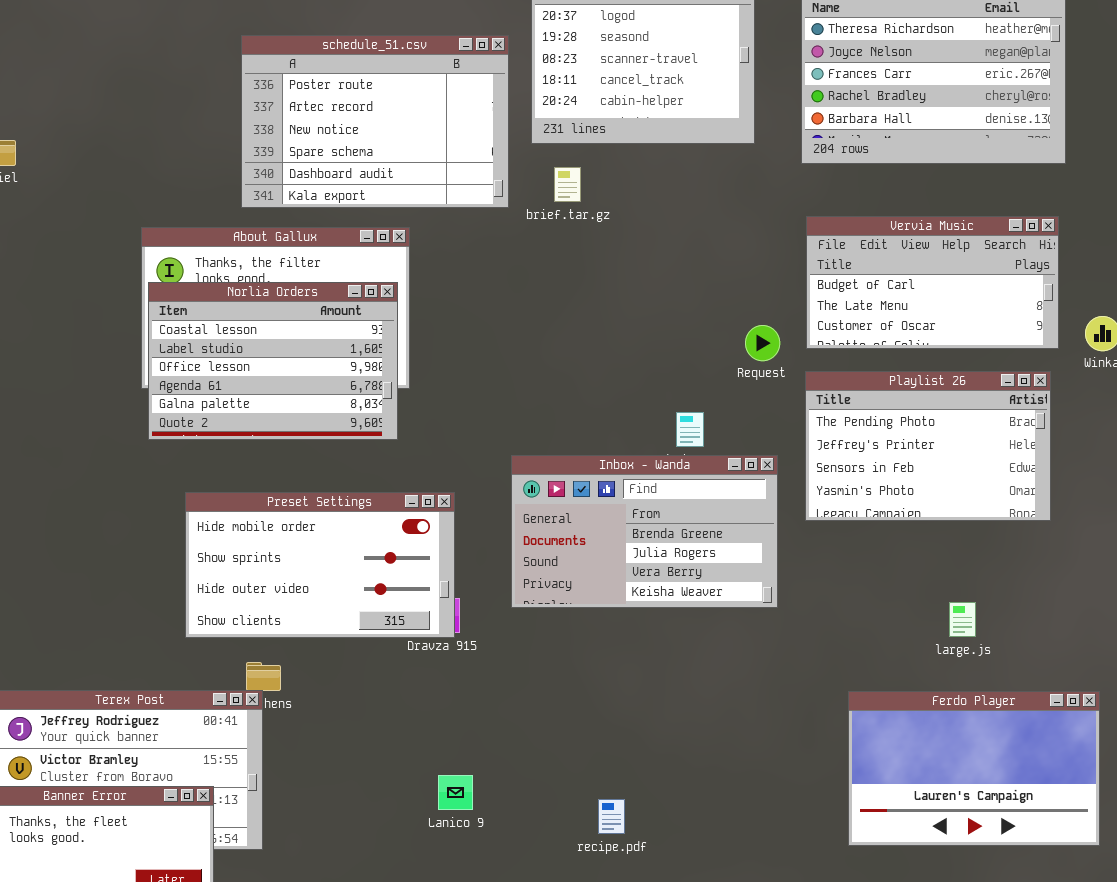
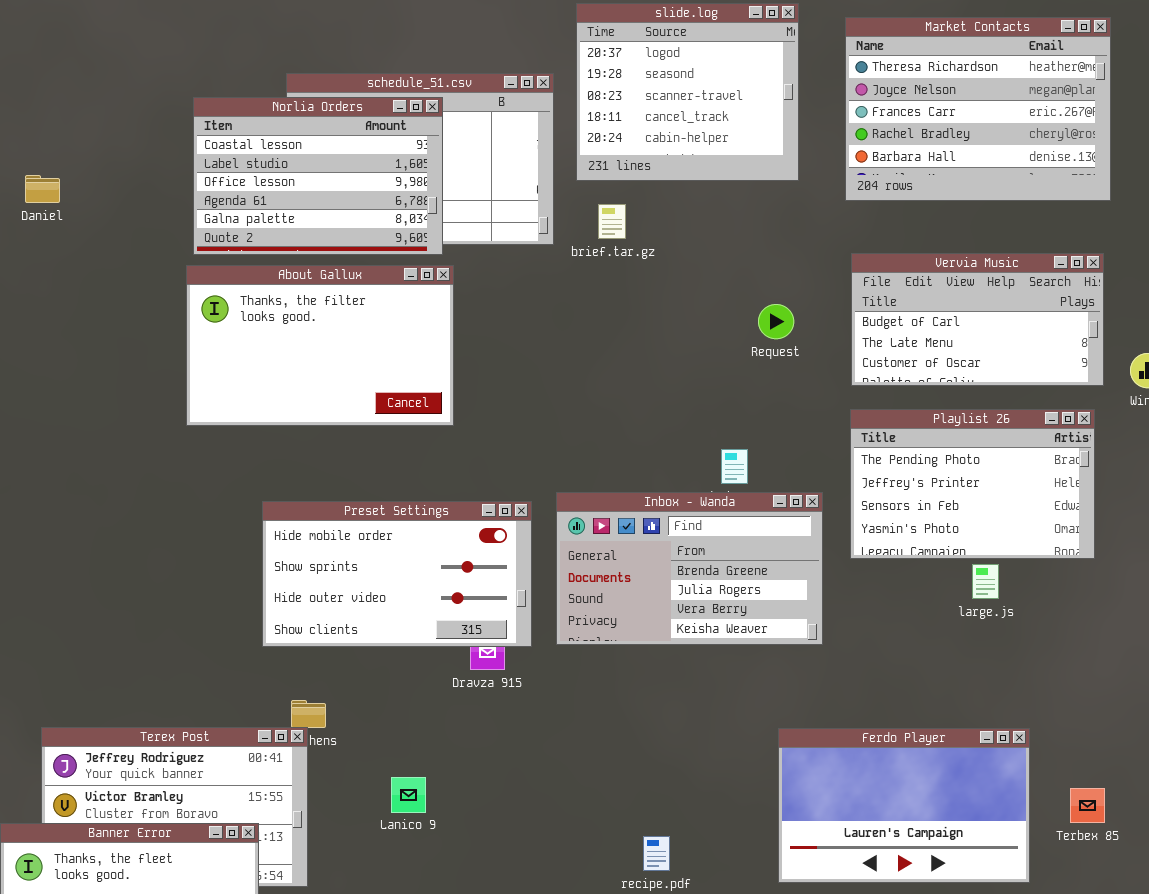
Norlia Orders: [148,282,398,440] -> [193,97,443,255], moved
Request: [745,325,780,361] -> [758,304,794,339], moved
Preset Settings: [185,492,455,638] -> [262,501,532,647], moved
large.js: [949,602,976,637] -> [972,564,999,599], moved
Ferdo Player: [848,691,1100,846] -> [778,728,1030,883], moved
Lanico 9: [438,775,473,810] -> [391,777,426,813], moved

